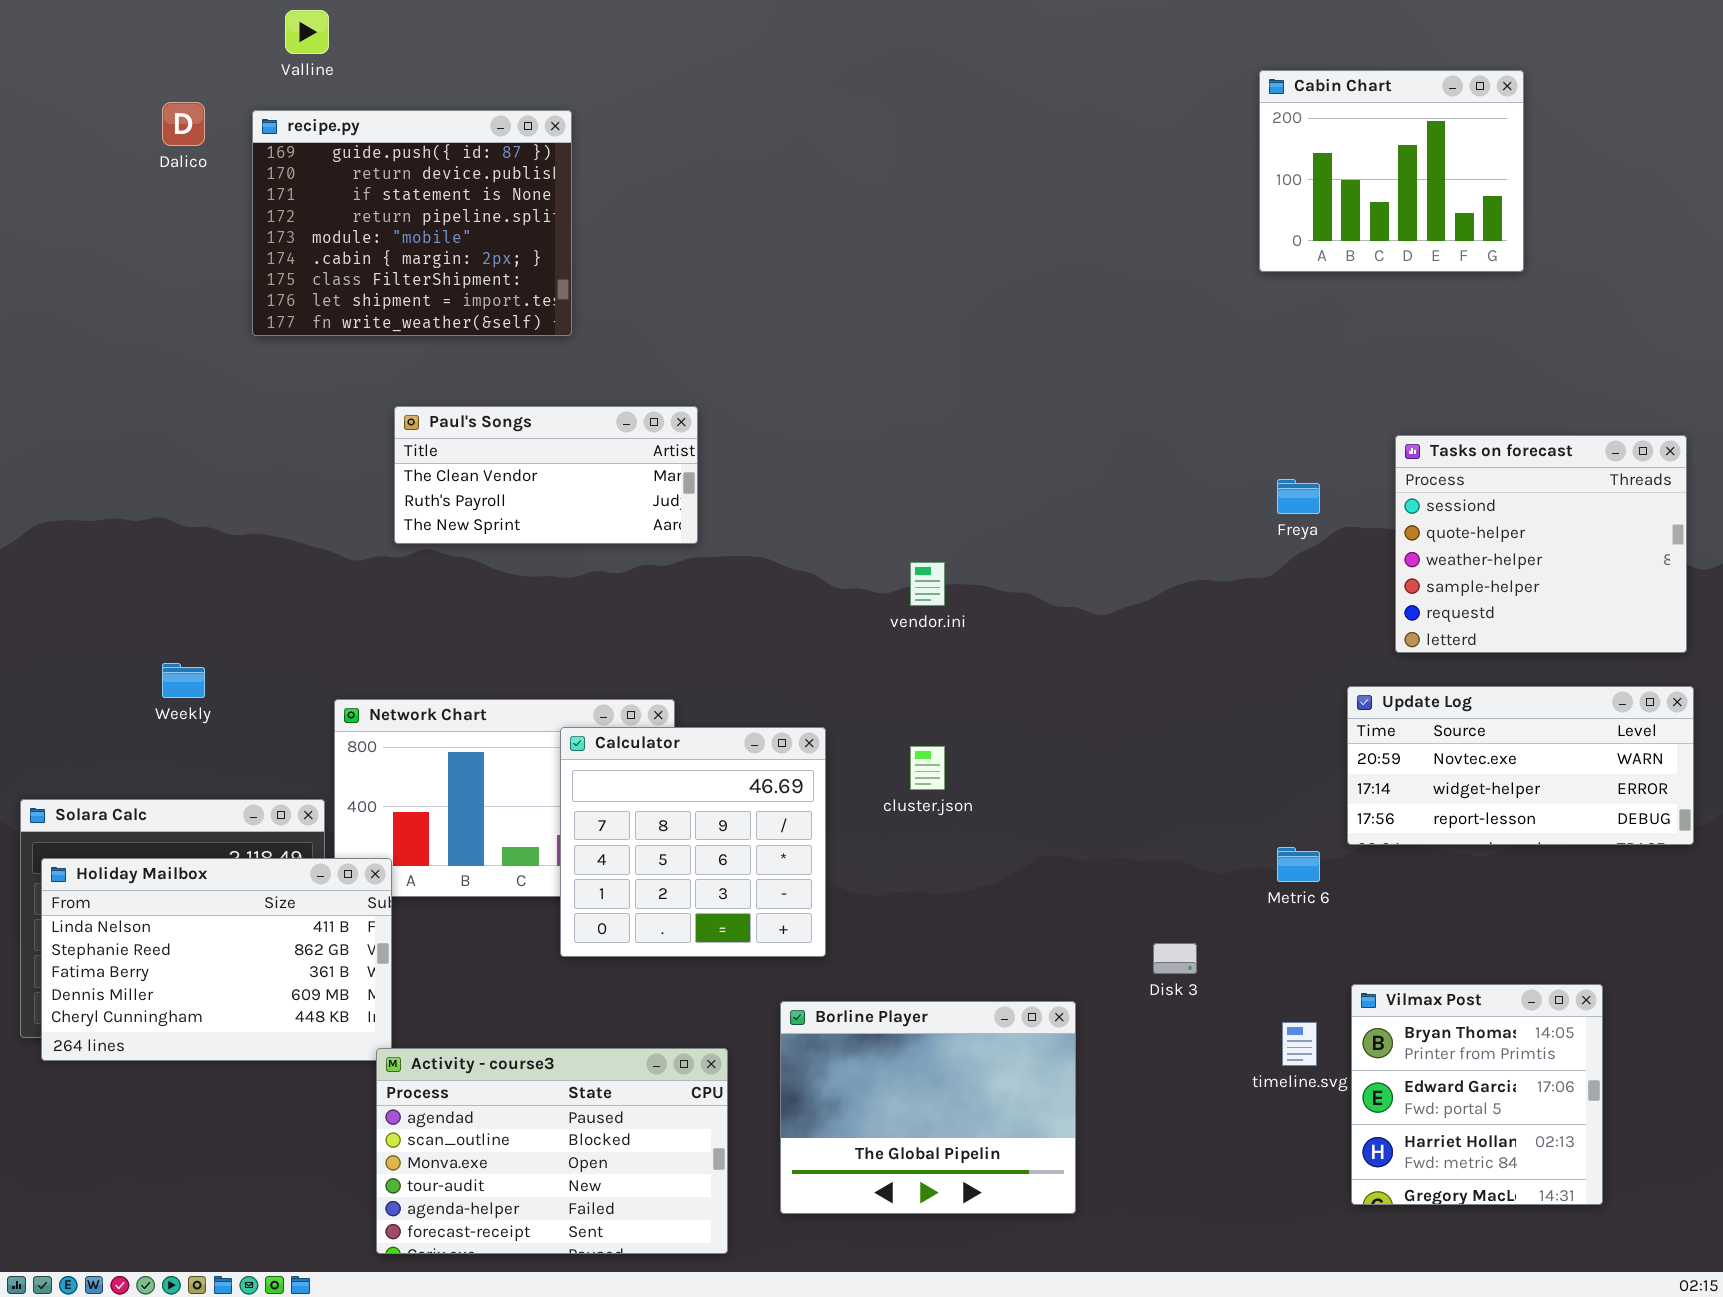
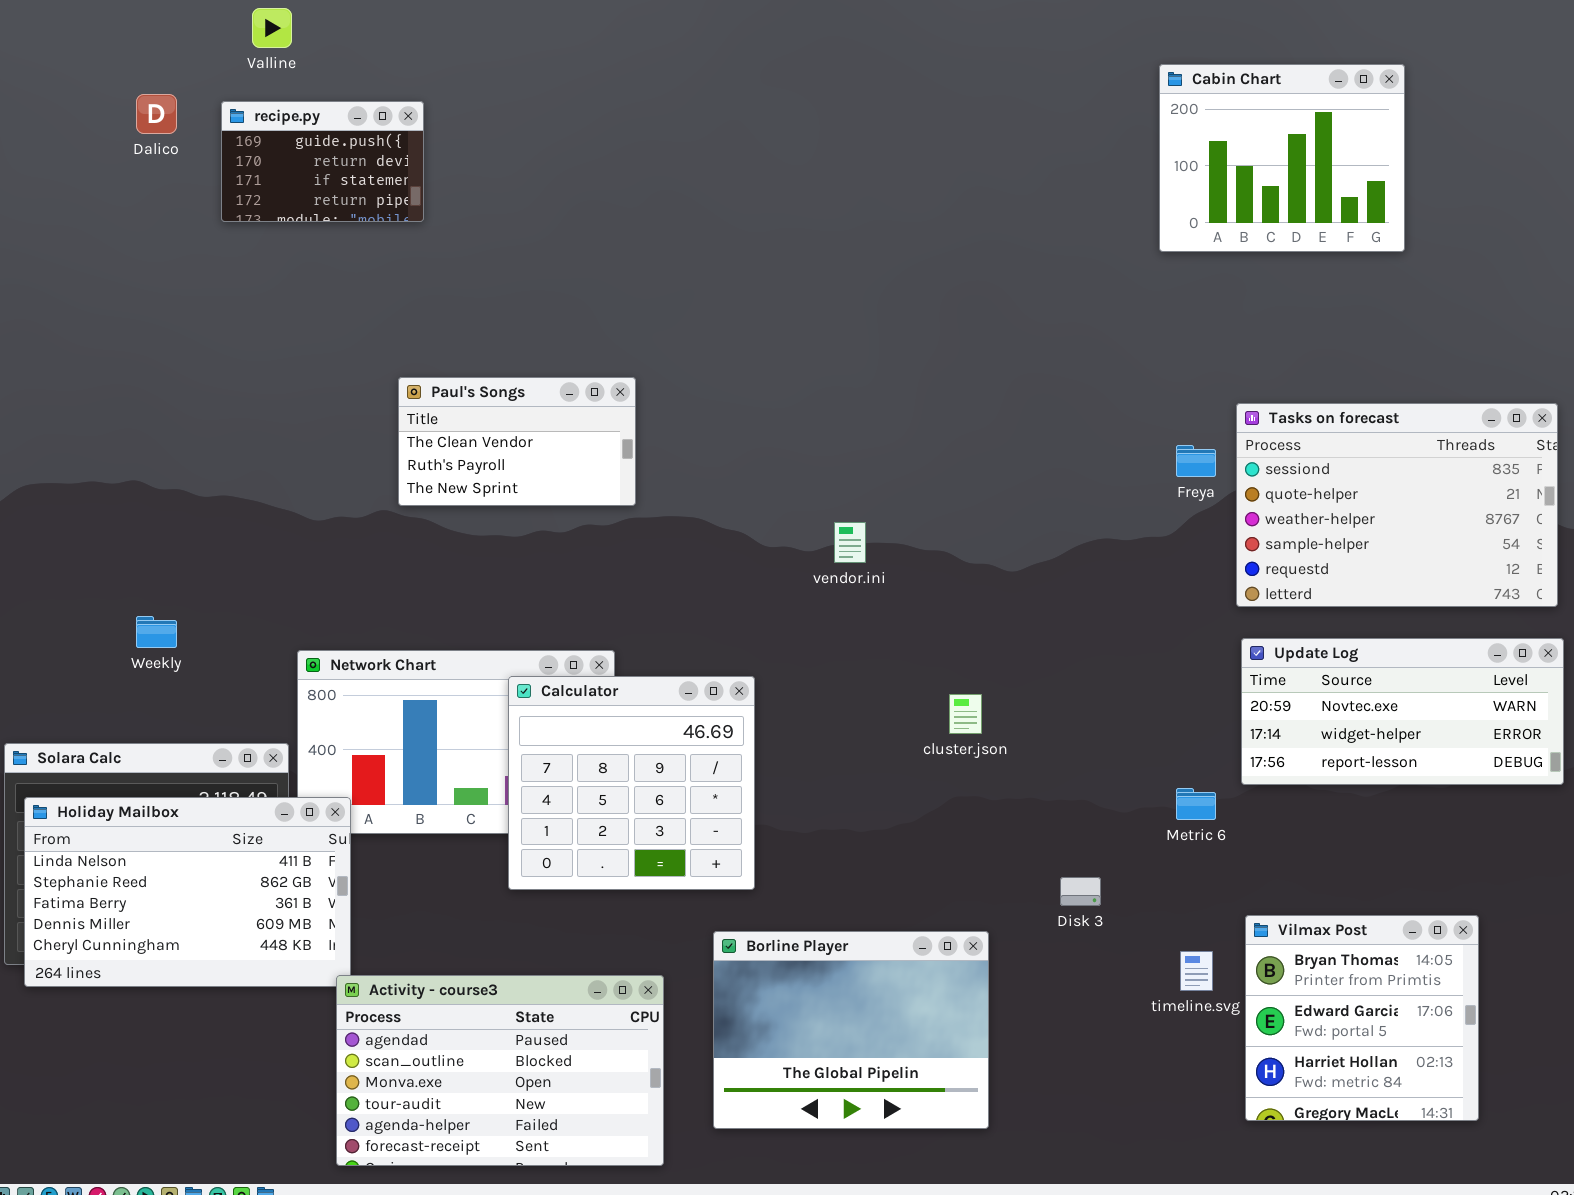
recipe.py: [252,110,572,336] -> [221,101,424,222], resized
Paul's Songs: [394,406,698,544] -> [398,377,636,506], resized
Tasks on forecast: [1395,435,1687,653] -> [1236,403,1558,607], resized
cluster.json: [910,746,945,790] -> [949,694,982,734], moved

